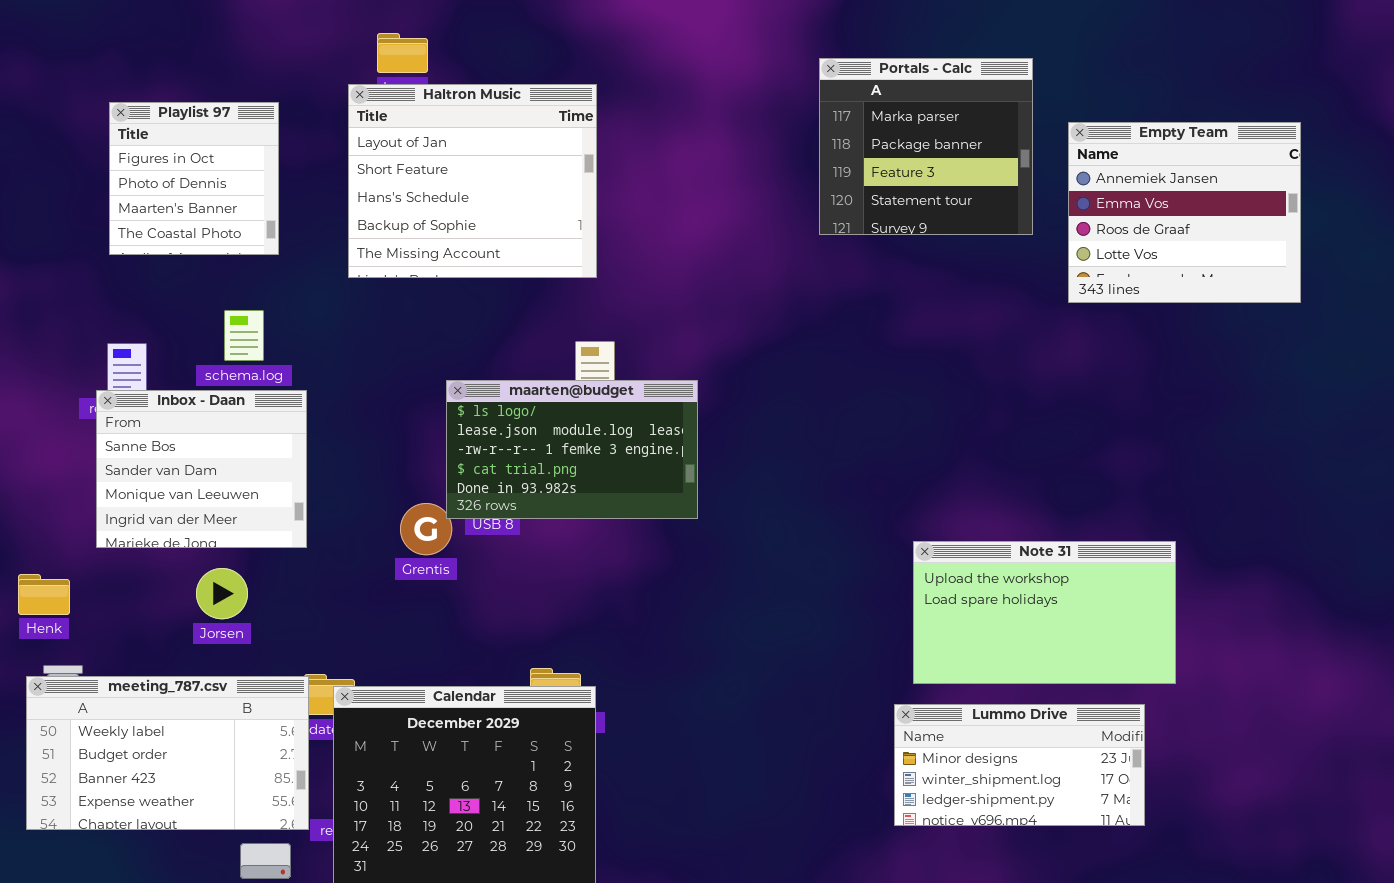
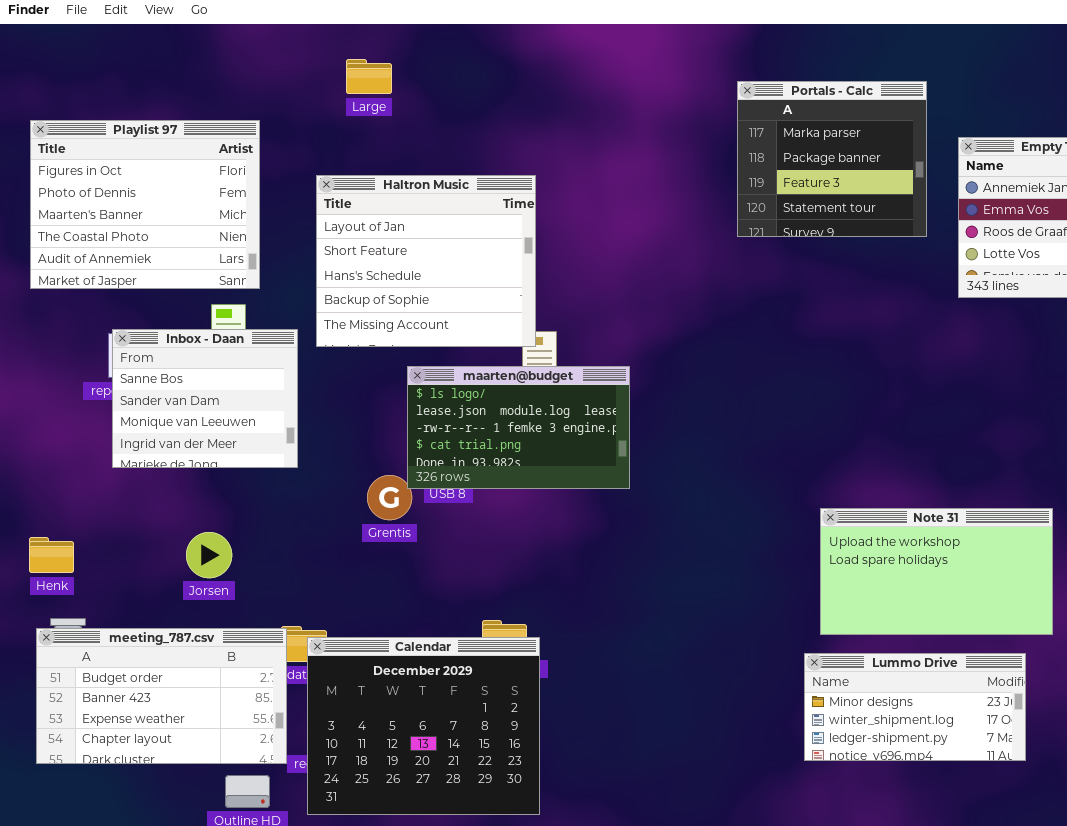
Haltron Music: [348,84,597,278] -> [316,175,536,347], moved
Playlist 97: [109,102,279,255] -> [30,120,260,289], resized
Inbox - Daan: [96,390,307,548] -> [112,329,298,468], moved
meeting_787.csv: [26,676,309,830] -> [36,628,287,764], scrolled down 1 row

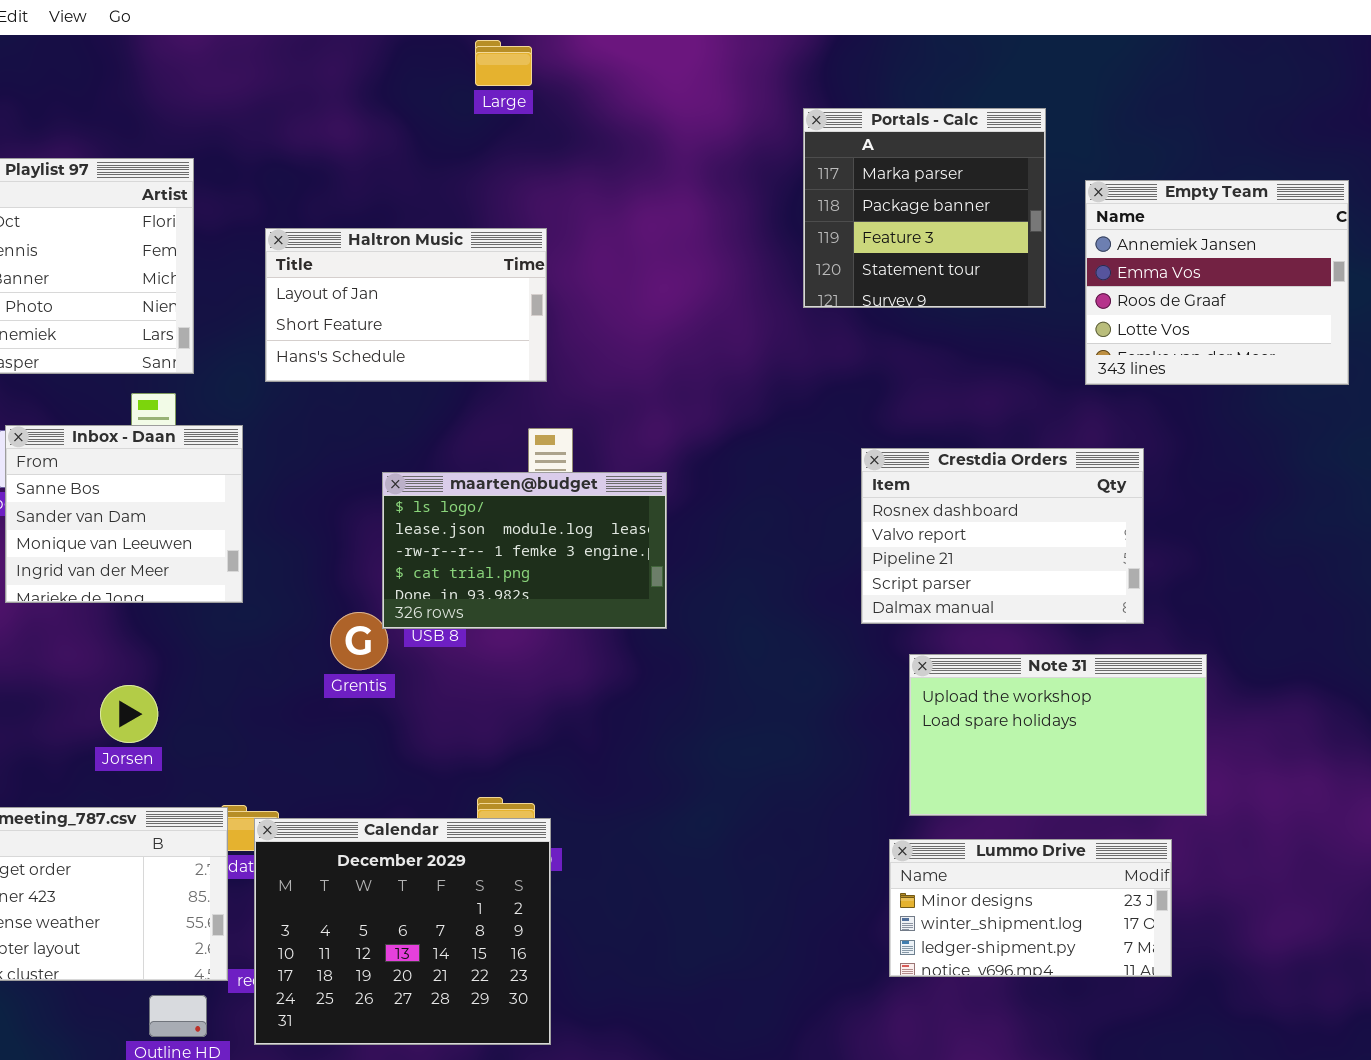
Large: [346,59,392,94] -> [475,40,532,86], moved
Haltron Music: [316,175,536,347] -> [265,228,547,382], resized
Crestdia Orders: none -> [861,448,1144,624], opened

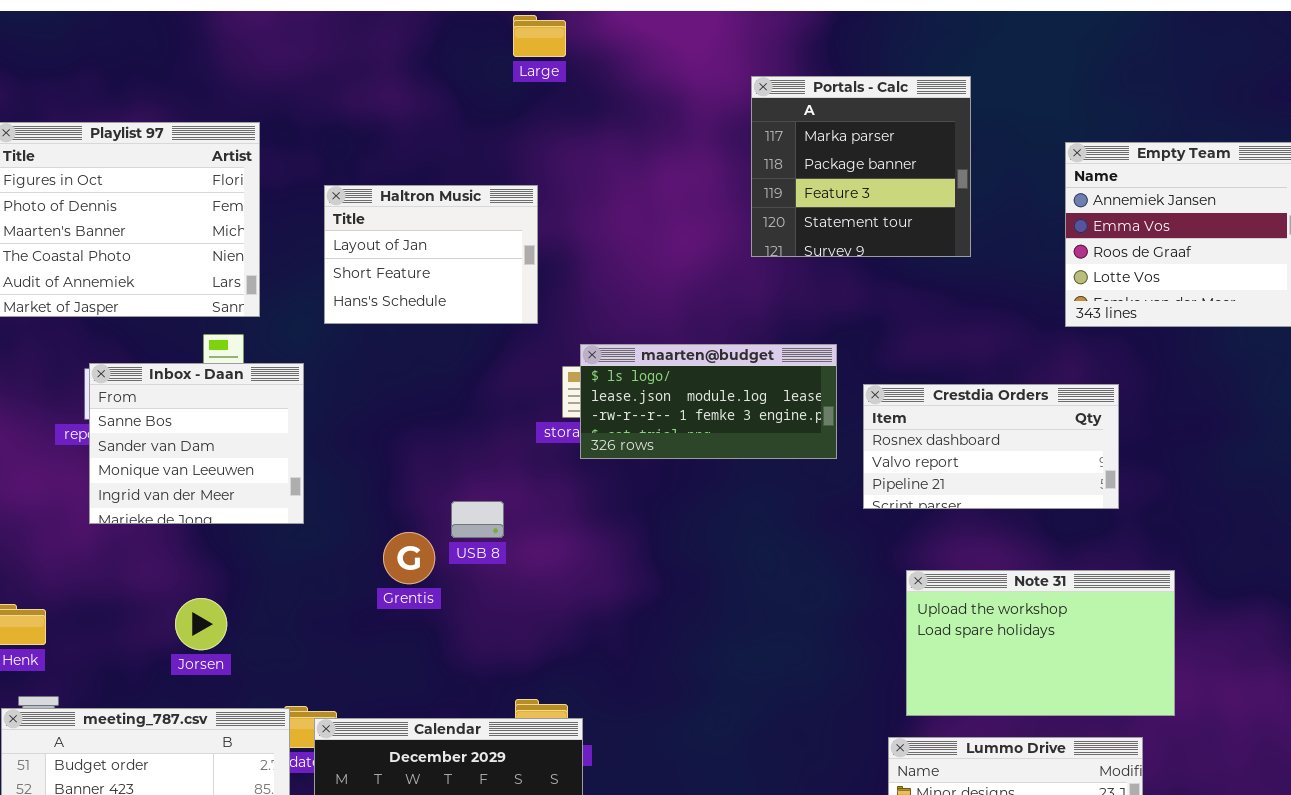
Portals - Calc: [803,108,1046,308] -> [751,76,971,257], moved
Haltron Music: [265,228,547,382] -> [324,185,538,324], resized
Crestdia Orders: [861,448,1144,624] -> [863,384,1119,509], resized
maarten@budget: [382,472,667,629] -> [580,344,837,459], moved, resized

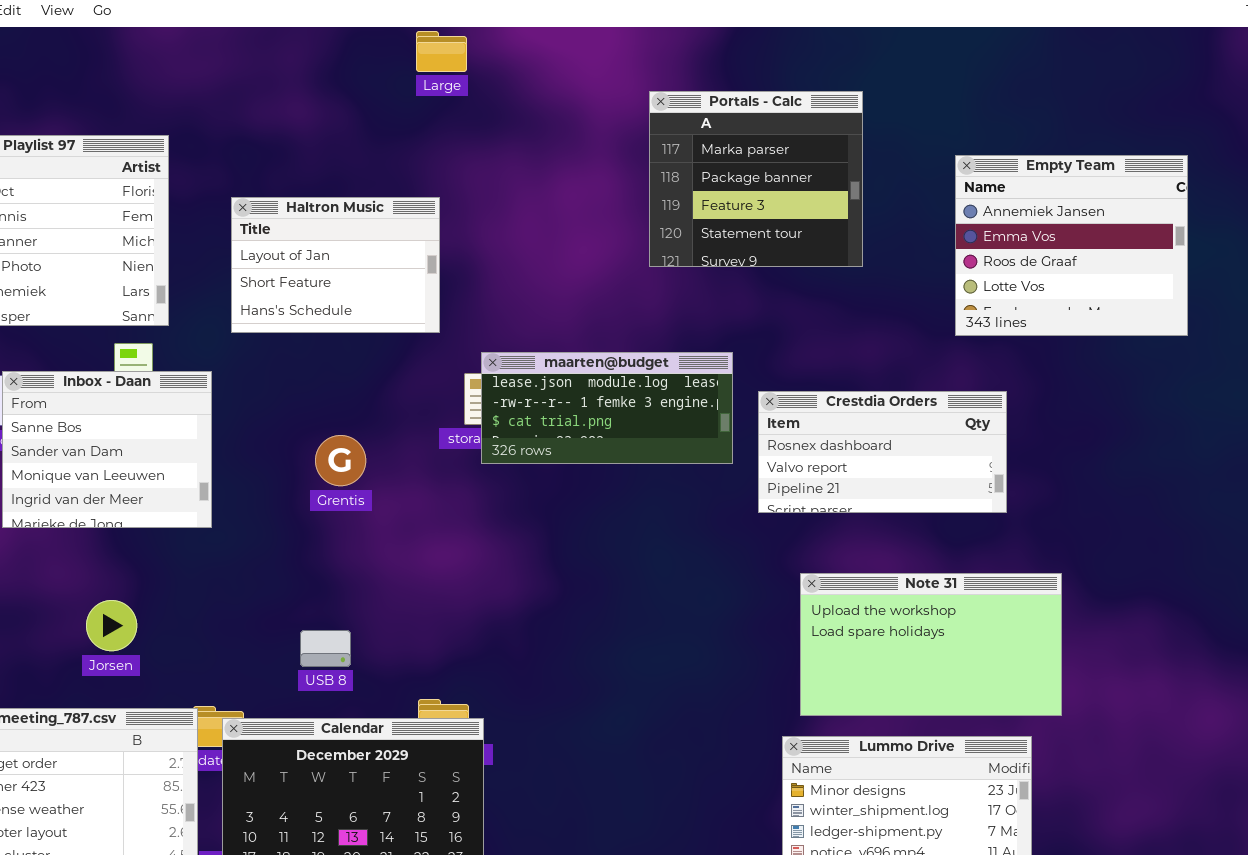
maarten@budget: [580,344,837,459] -> [481,352,733,464], scrolled down 1 row
USB 8: [451,501,504,538] -> [300,630,351,667], moved
Grentis: [383,532,435,584] -> [315,435,366,486], moved

